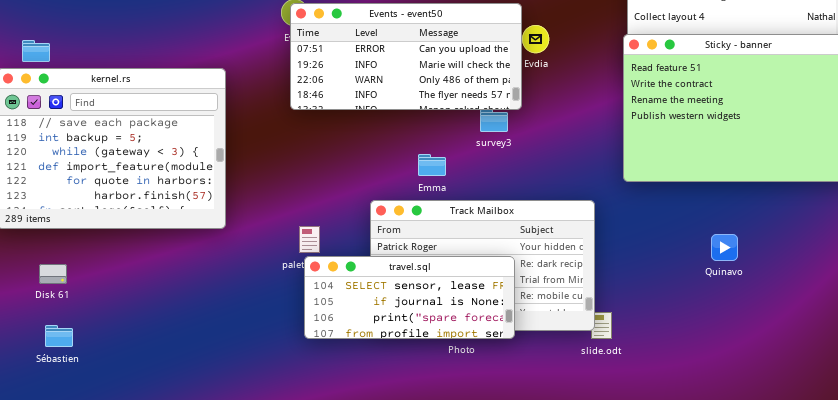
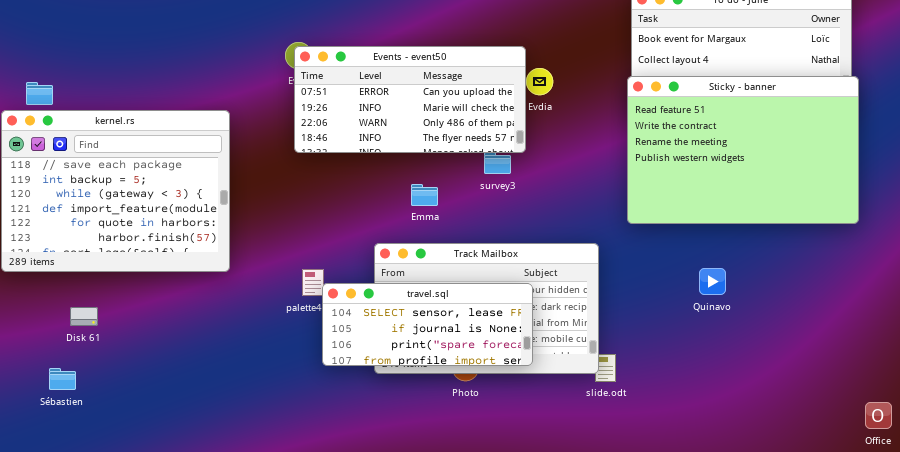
Emma: [418,154,446,176] -> [411,184,438,206], moved
Quinavo: [711,234,738,261] -> [699,268,726,295], moved
travel.sql: [304,256,515,339] -> [322,283,533,366], moved
Disk 61: [39,264,67,284] -> [70,307,98,326], moved

